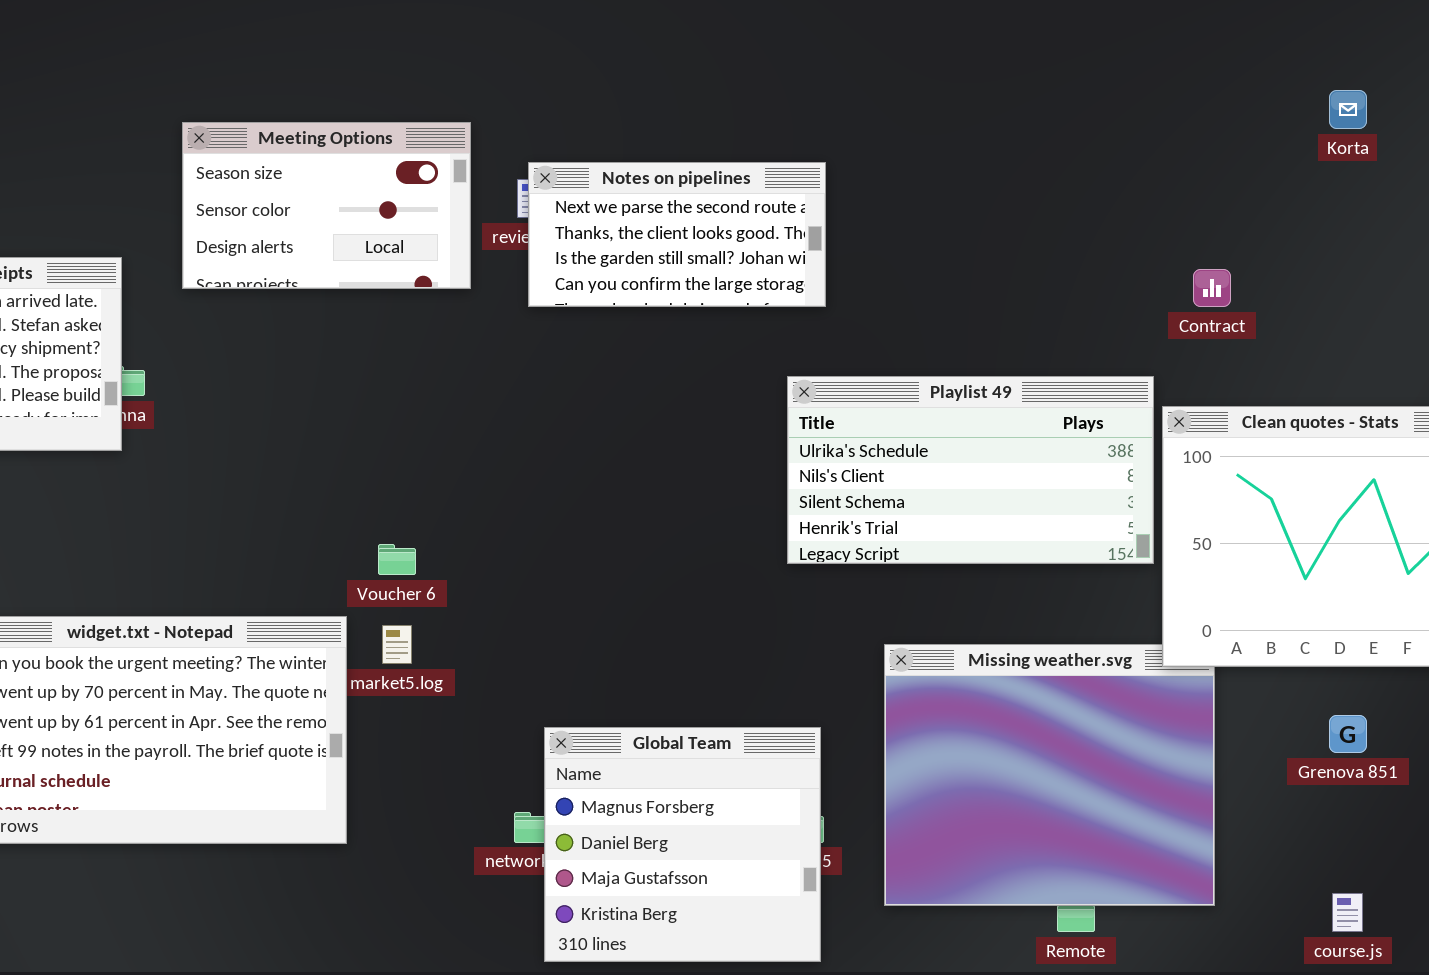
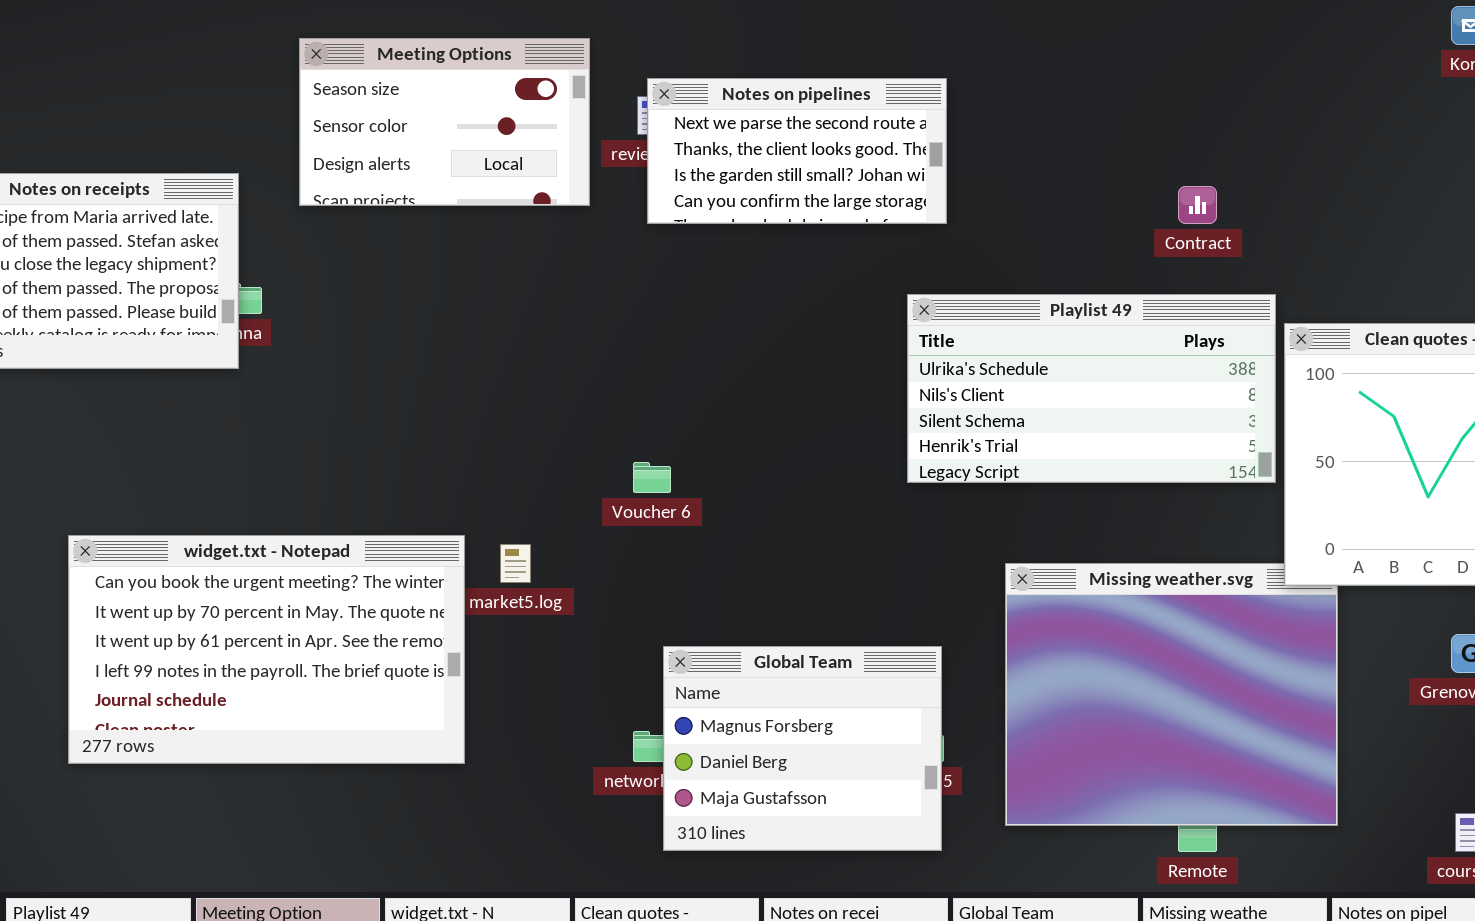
Contract: [1193,269,1231,307] -> [1178,186,1217,224], moved
Voucher 6: [378,544,416,575] -> [633,462,671,493], moved
Global Team: [544,727,821,962] -> [663,646,942,851], resized

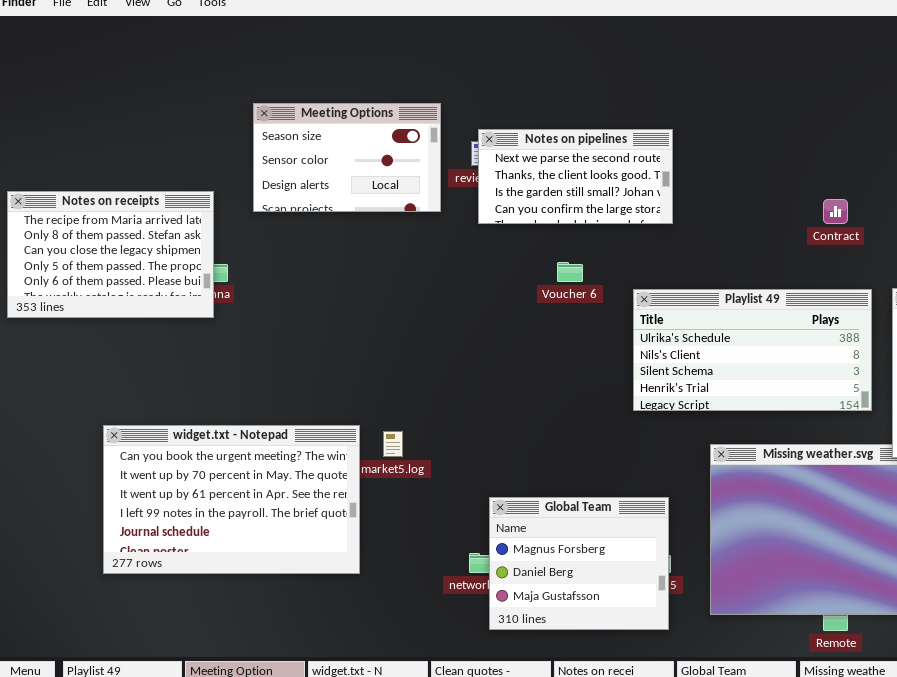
Playlist 49: [907,294,1276,483] -> [633,289,872,411], moved
Voucher 6: [633,462,671,493] -> [557,262,583,282], moved

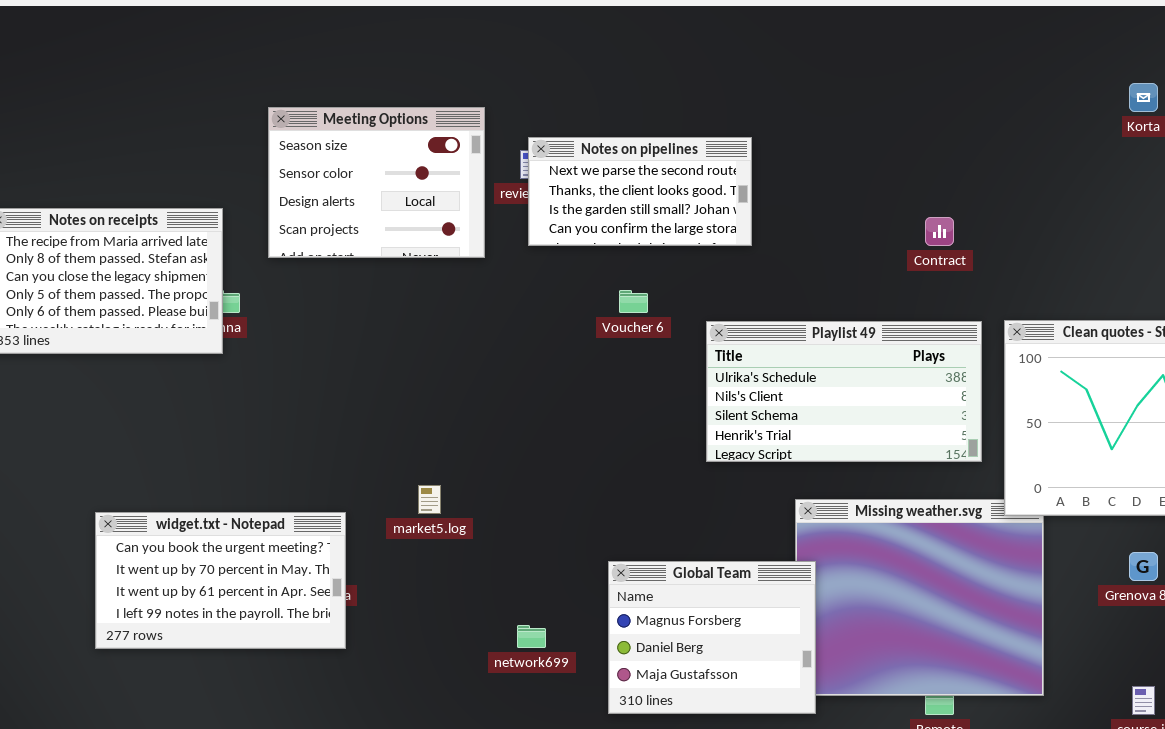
Meeting Options: [253,103,441,212] -> [268,107,485,258], resized
widget.txt - Notepad: [103,425,360,574] -> [95,512,346,649], resized
Global Team: [489,497,669,630] -> [608,561,816,714], moved

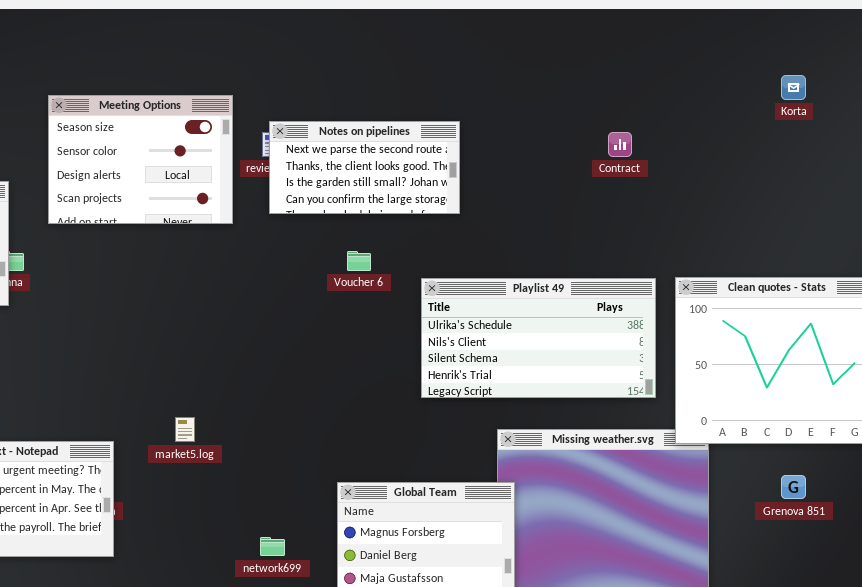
Contract: [925,217,954,246] -> [608,132,632,157], moved

